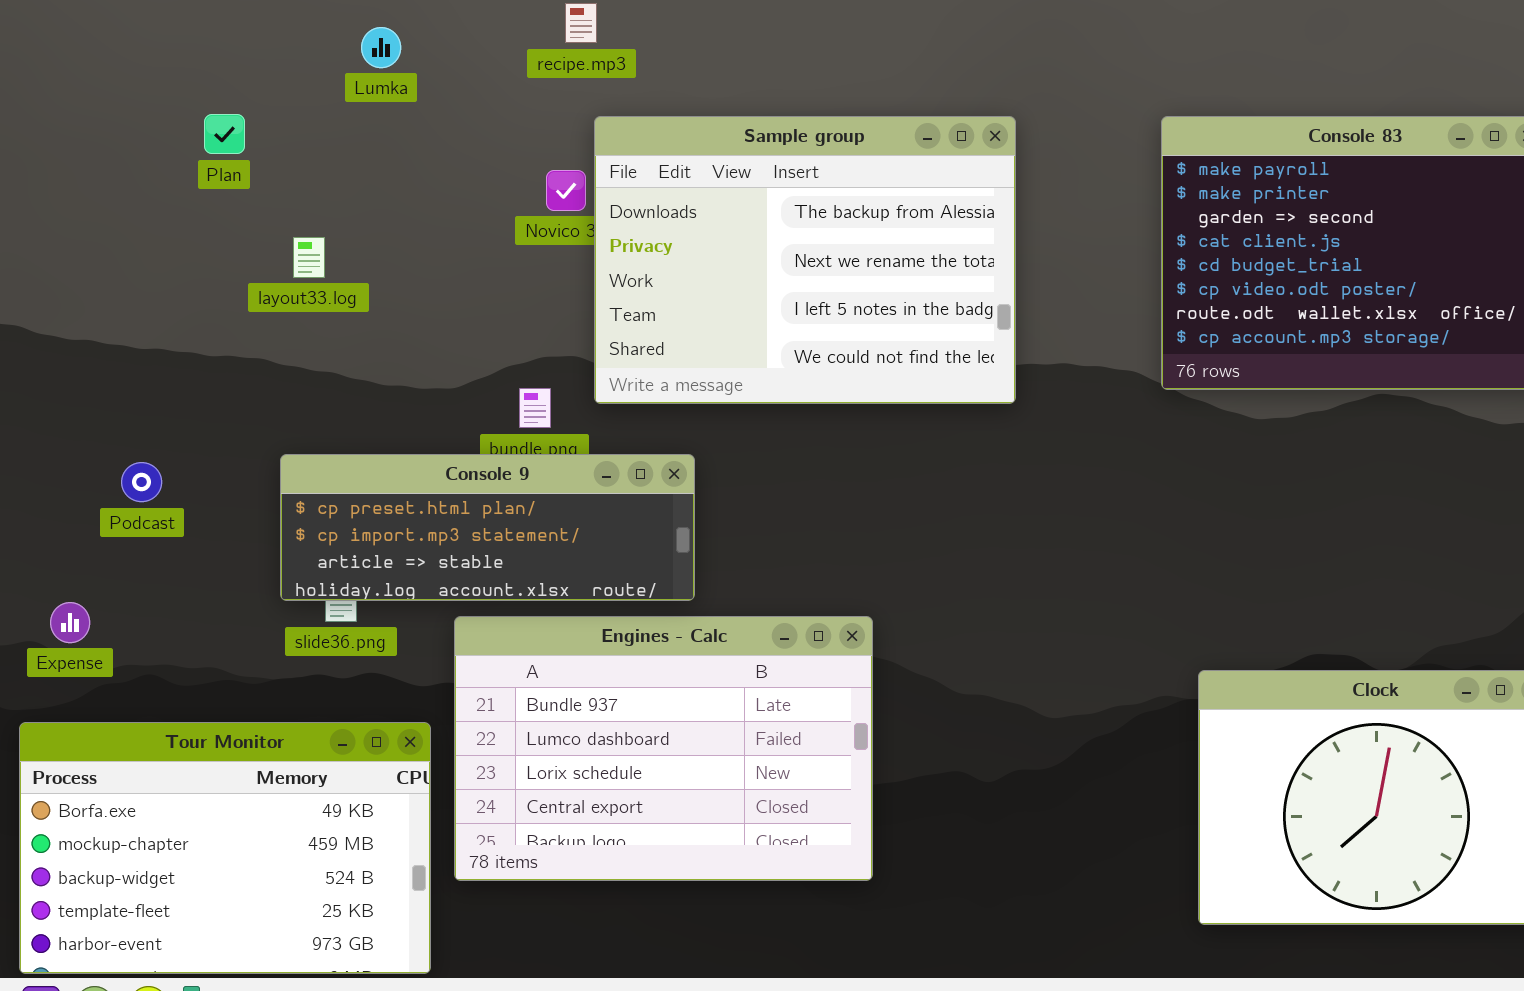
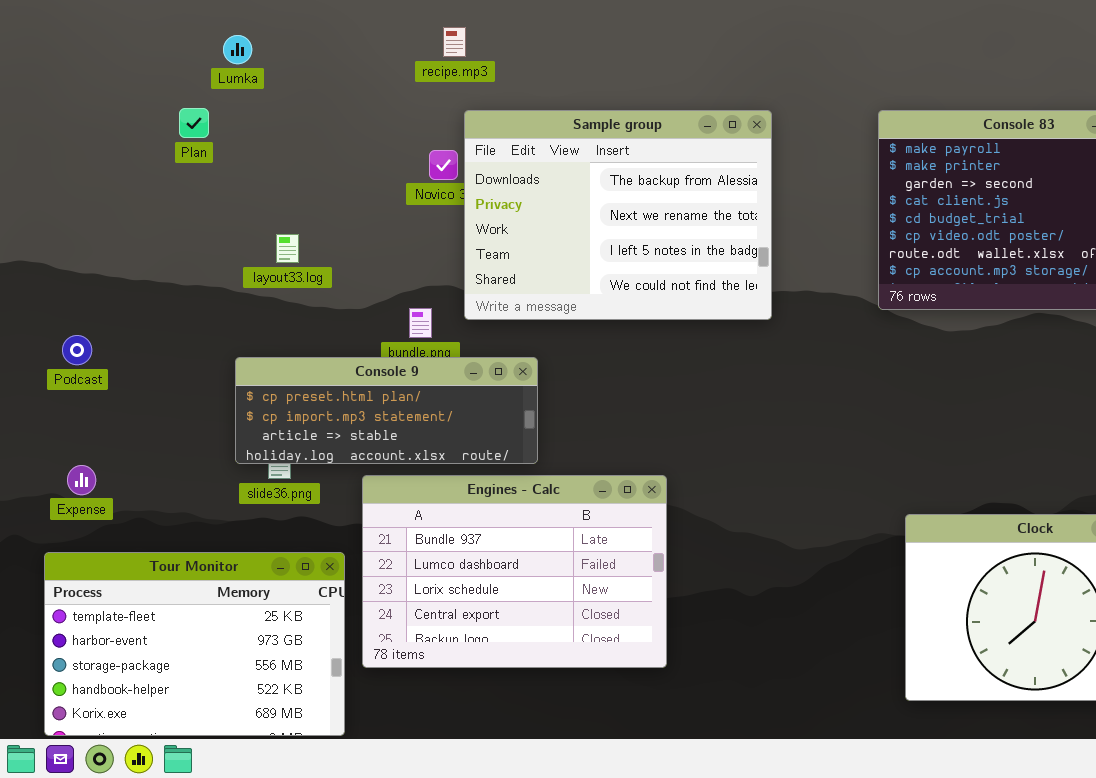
Lumka: [361,27,401,68] -> [223,35,252,64], moved
layout33.log: [293,237,325,278] -> [276,234,299,263], moved
Podcast: [121,462,162,502] -> [62,335,92,365], moved
Tour Monitor: [19,722,431,974] -> [44,552,345,736], scrolled down 3 rows

